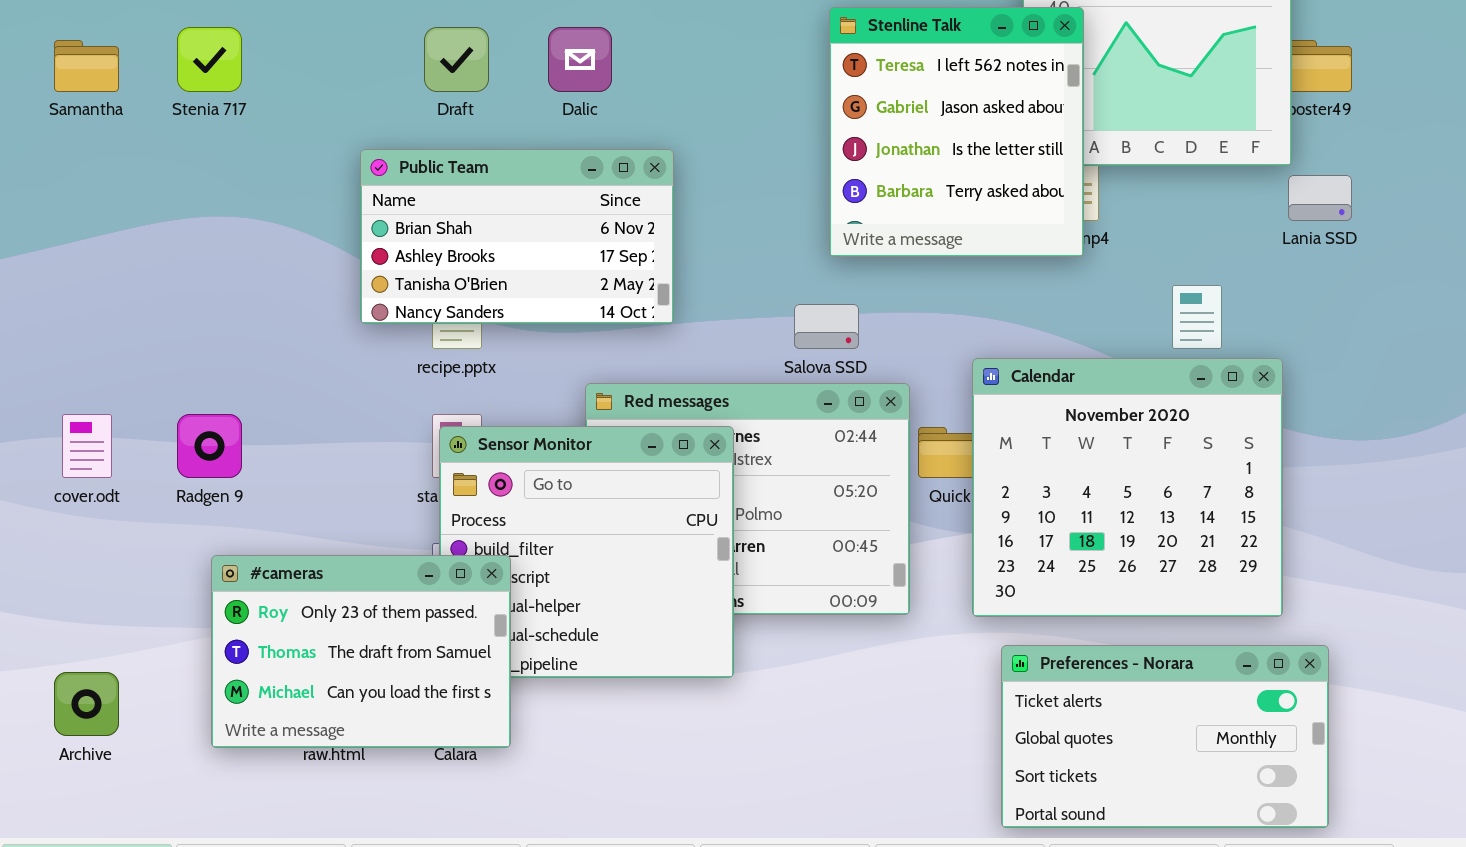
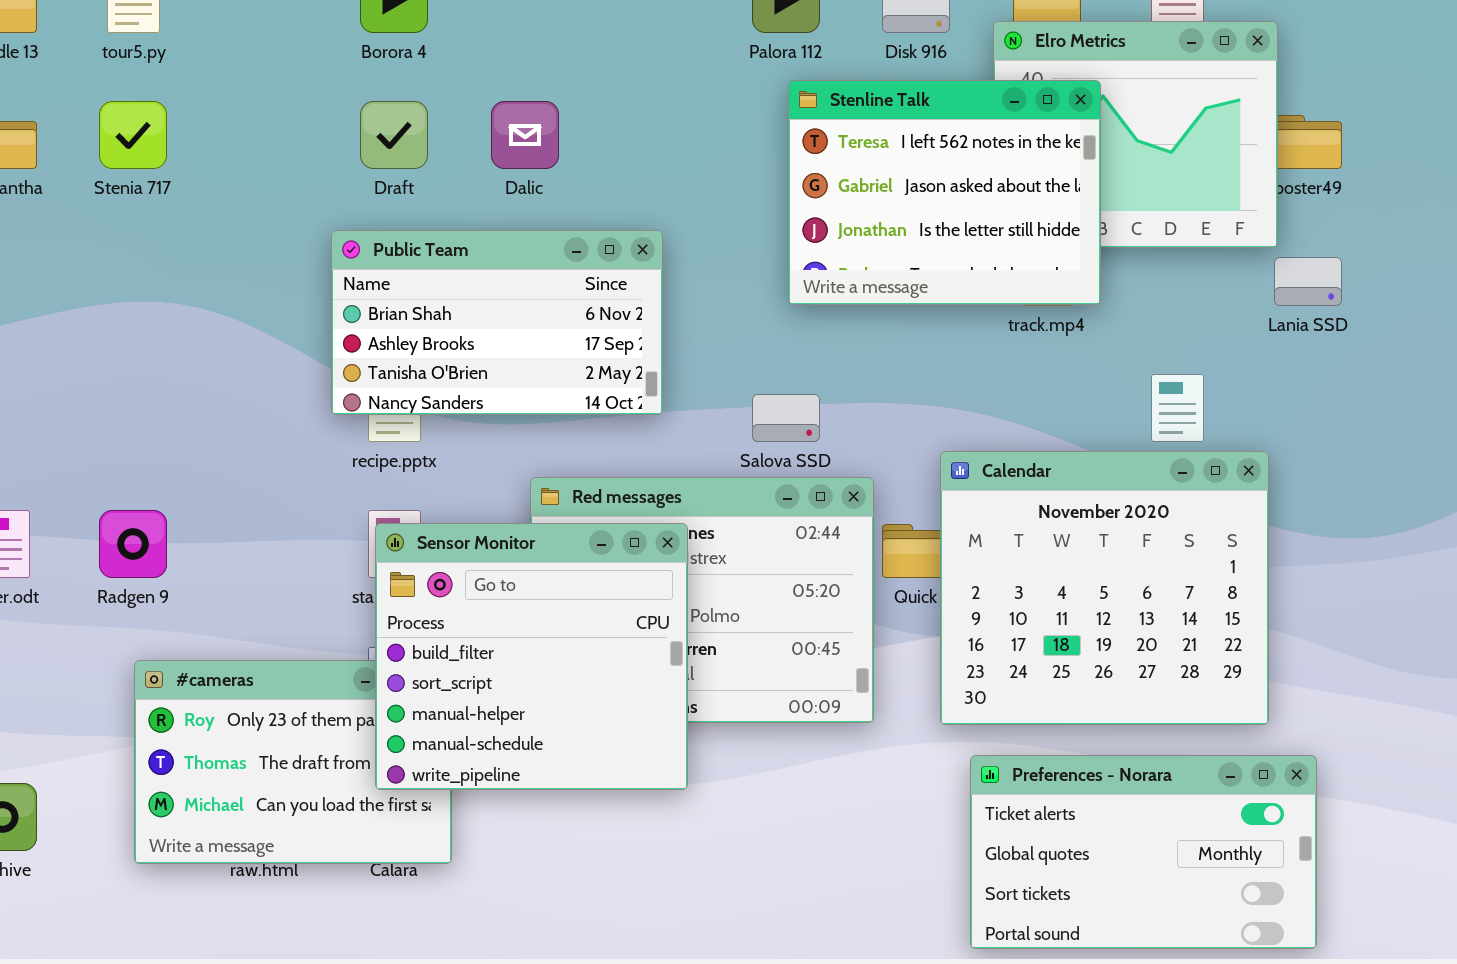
Stenline Talk: [829,7,1084,257] -> [788,80,1101,305], resized
Public Team: [360,149,674,324] -> [331,230,663,415], moved
Sensor Monitor: [439,426,734,678] -> [375,523,688,790], raised

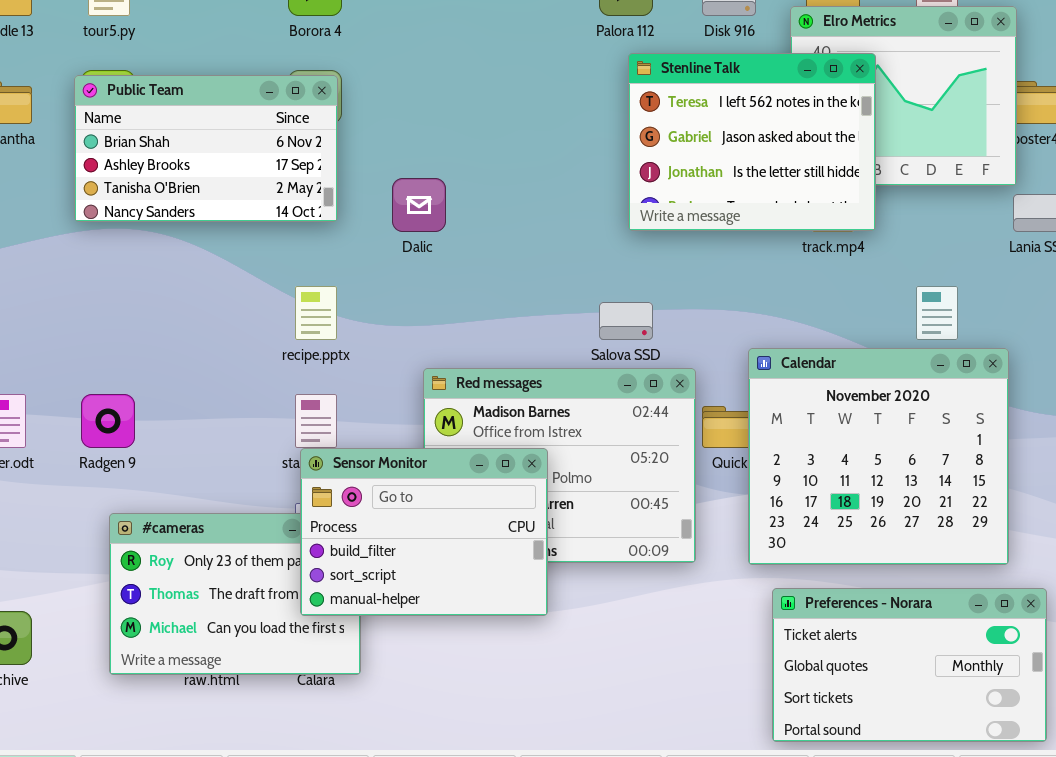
Dalic: [491,101,559,169] -> [392,178,446,232], moved
Public Team: [331,230,663,415] -> [74,75,338,222], moved
Sensor Monitor: [375,523,688,790] -> [300,448,548,616], resized

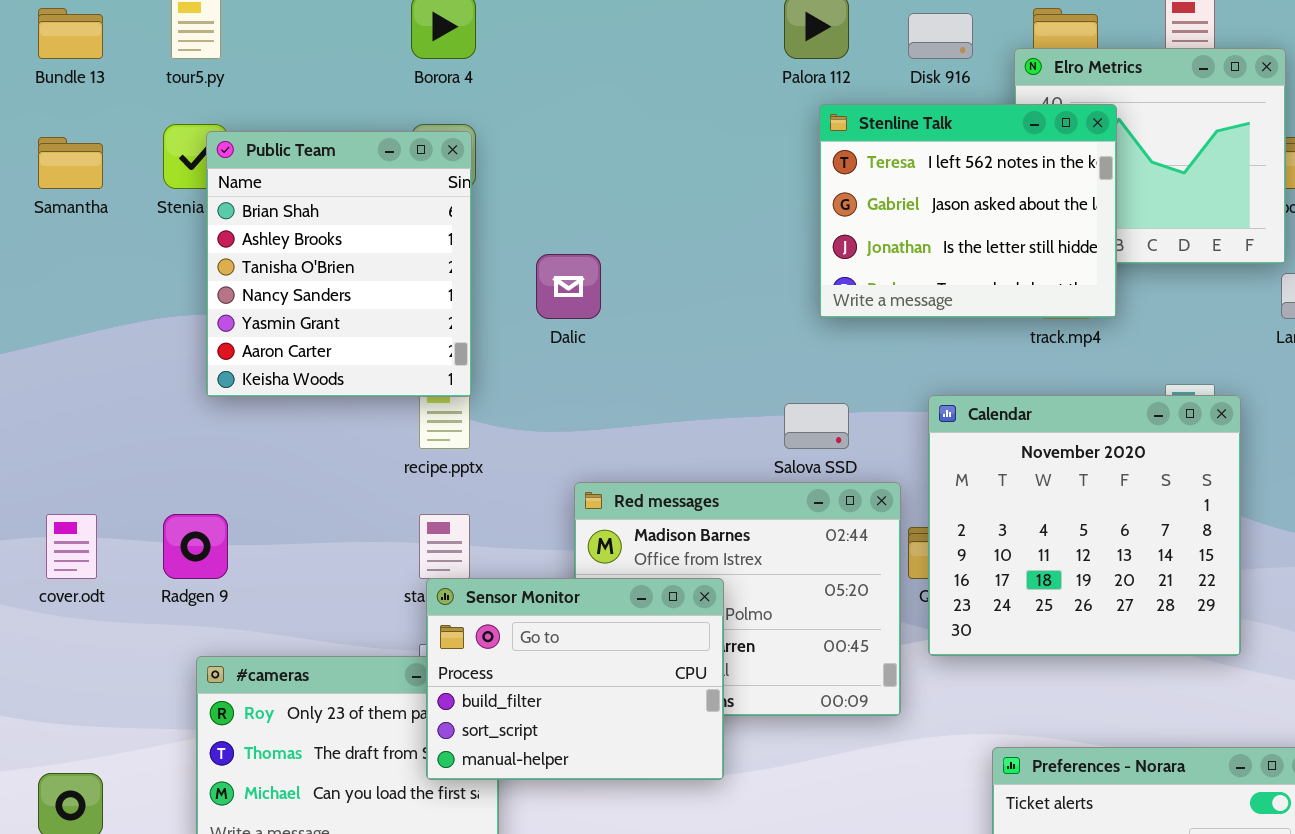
Public Team: [74,75,338,222] -> [206,131,472,397], resized
Calendar: [748,348,1009,565] -> [928,395,1241,656], moved

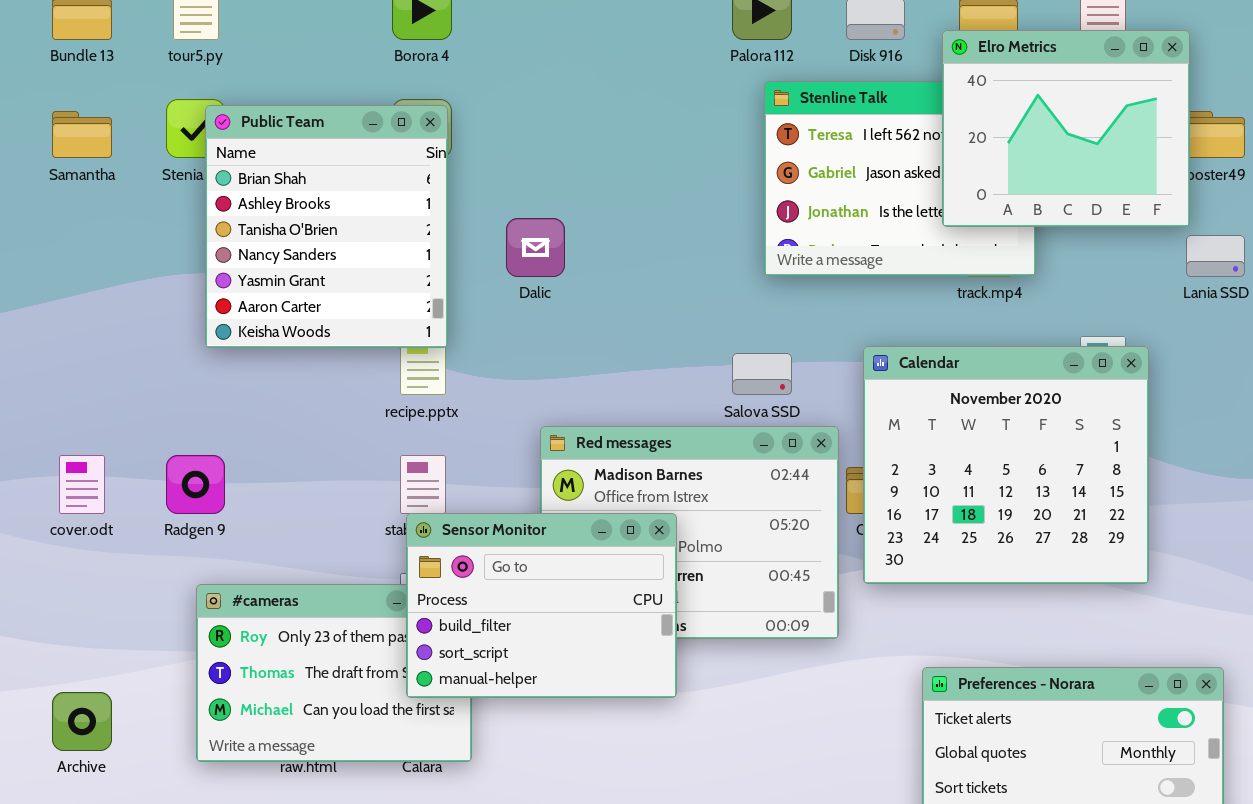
Elro Metrics: [1014,48,1286,264] -> [942,30,1190,227], raised

